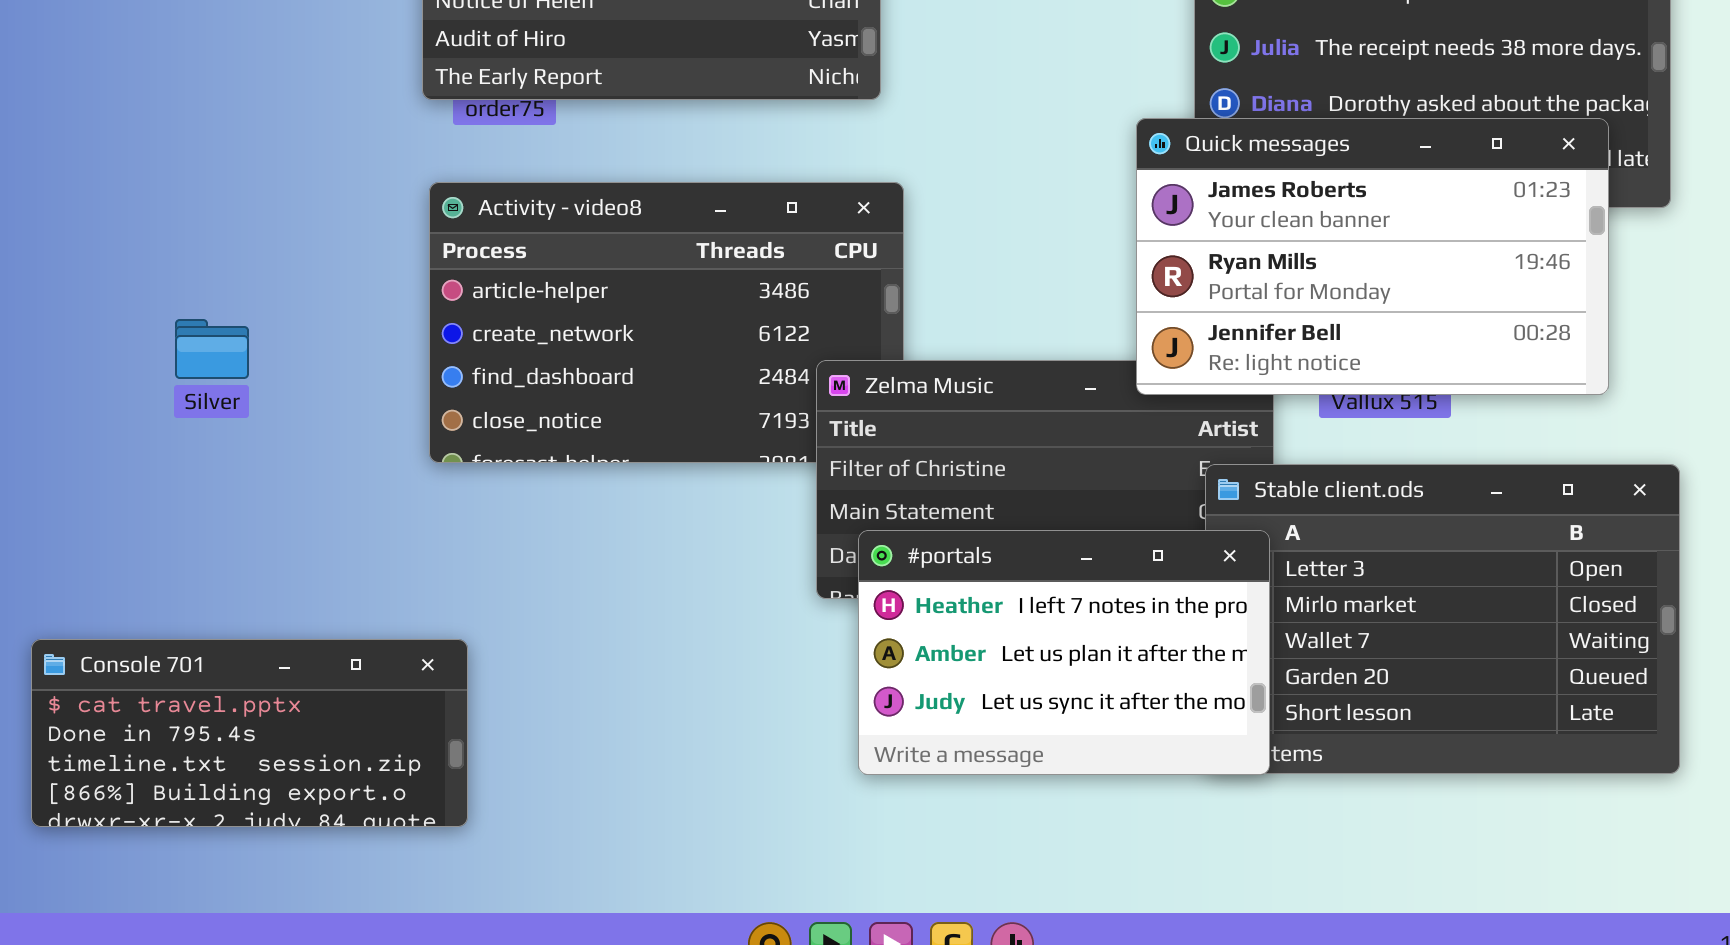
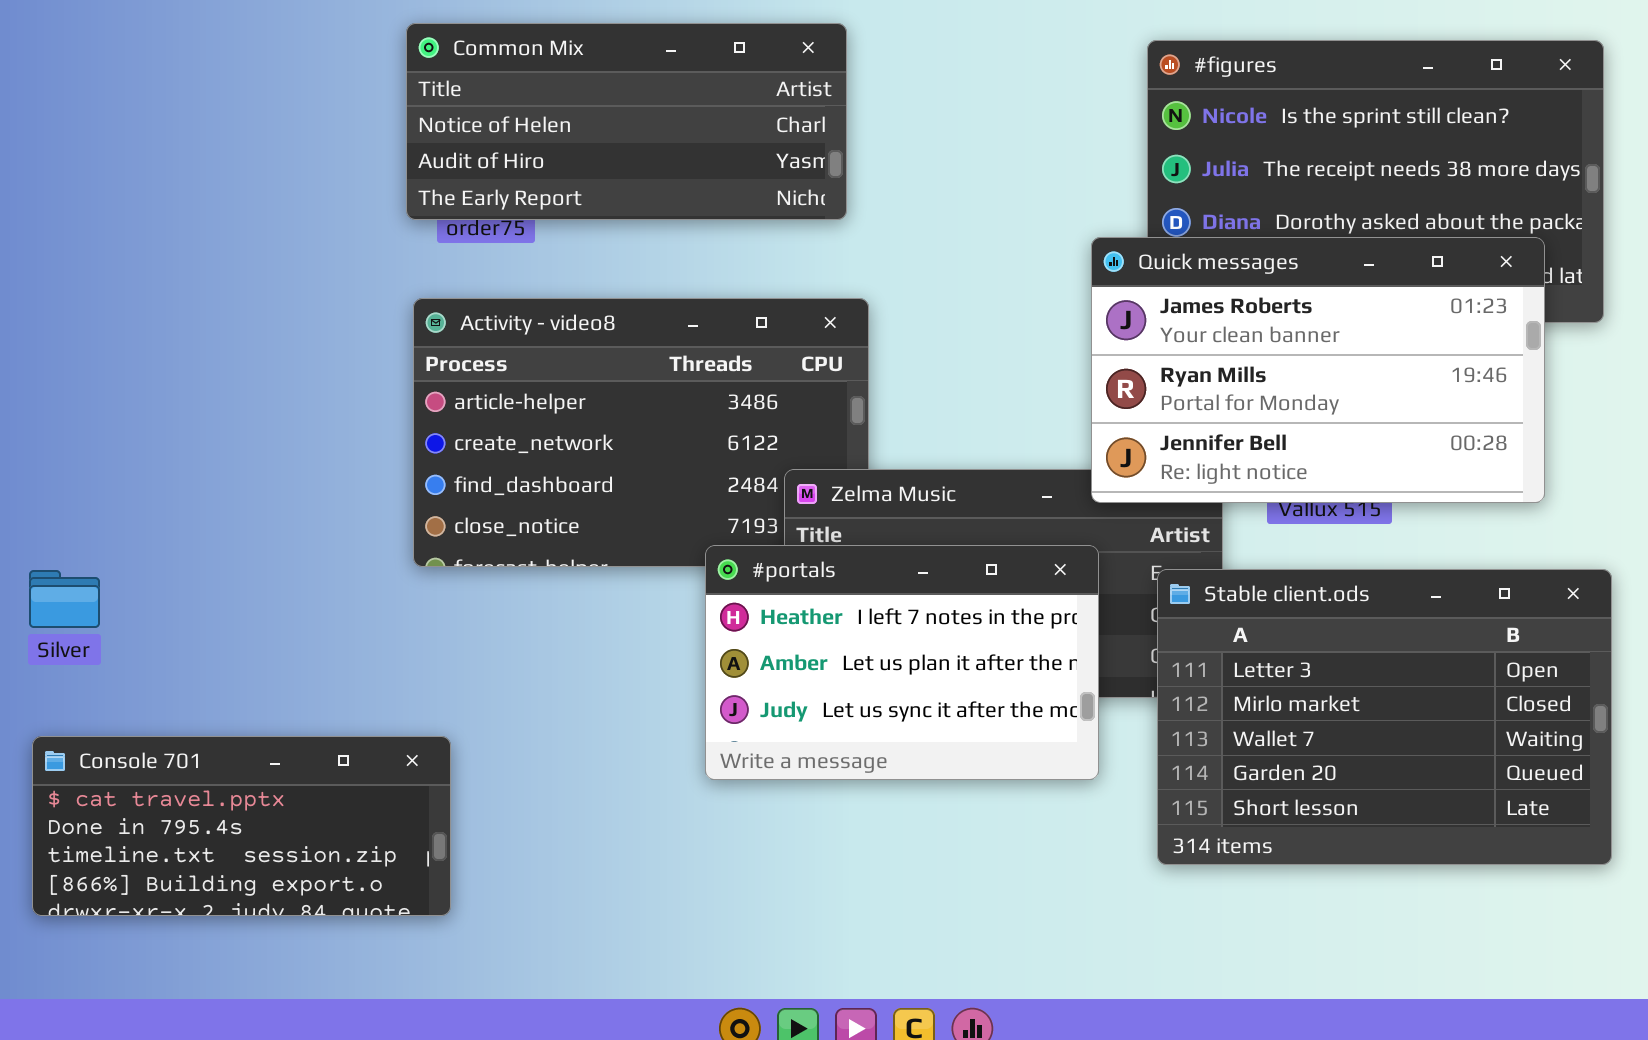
Silver: [175,319,249,379] -> [29,570,100,628], moved
#portals: [858,530,1270,775] -> [705,545,1099,780], moved

